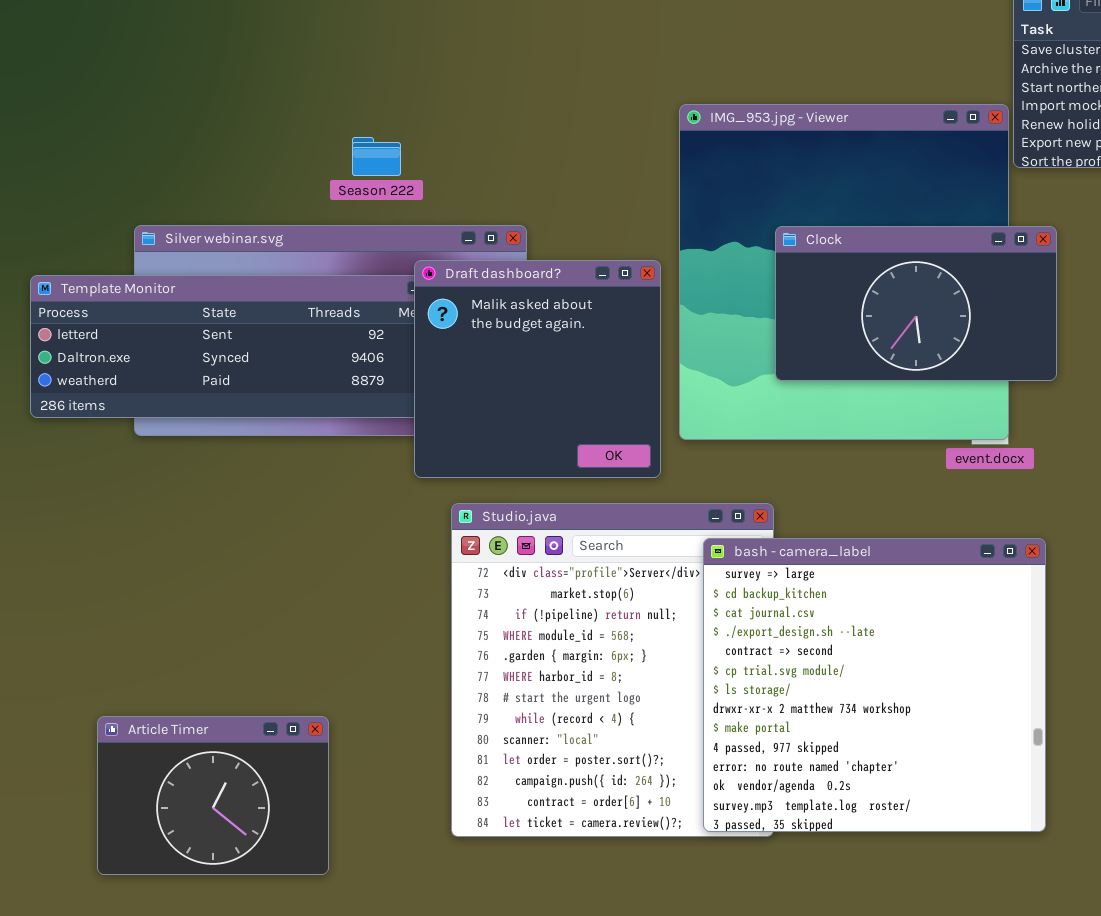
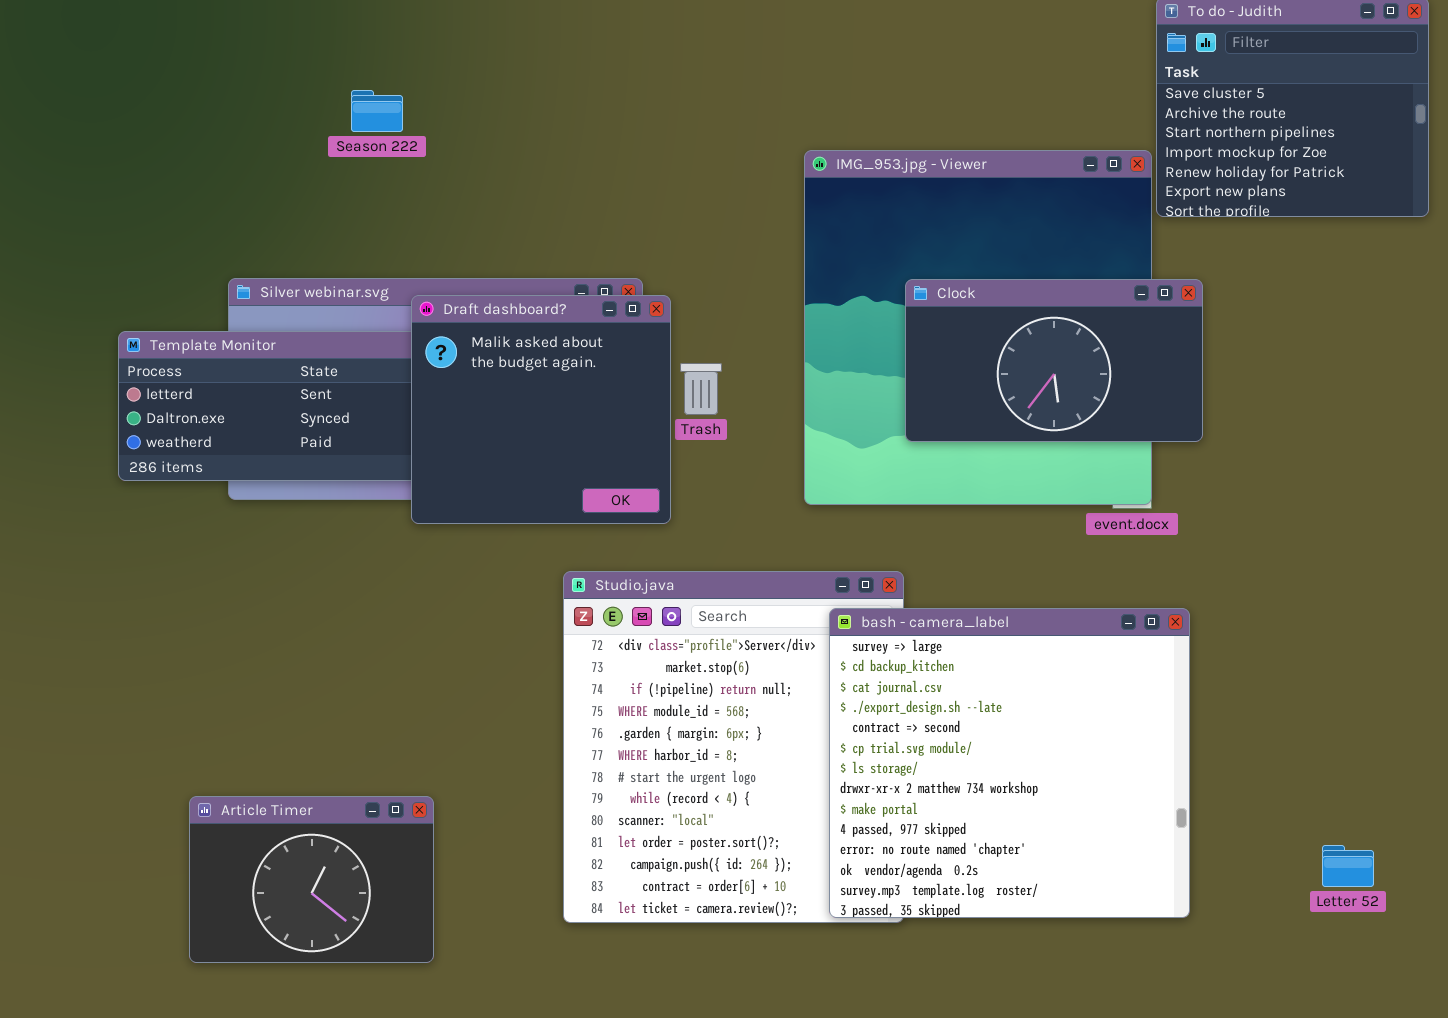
Season 222: [352,137,401,176] -> [351,90,403,132], moved
Draft dashboard?: [414,260,661,478] -> [411,295,671,524], moved

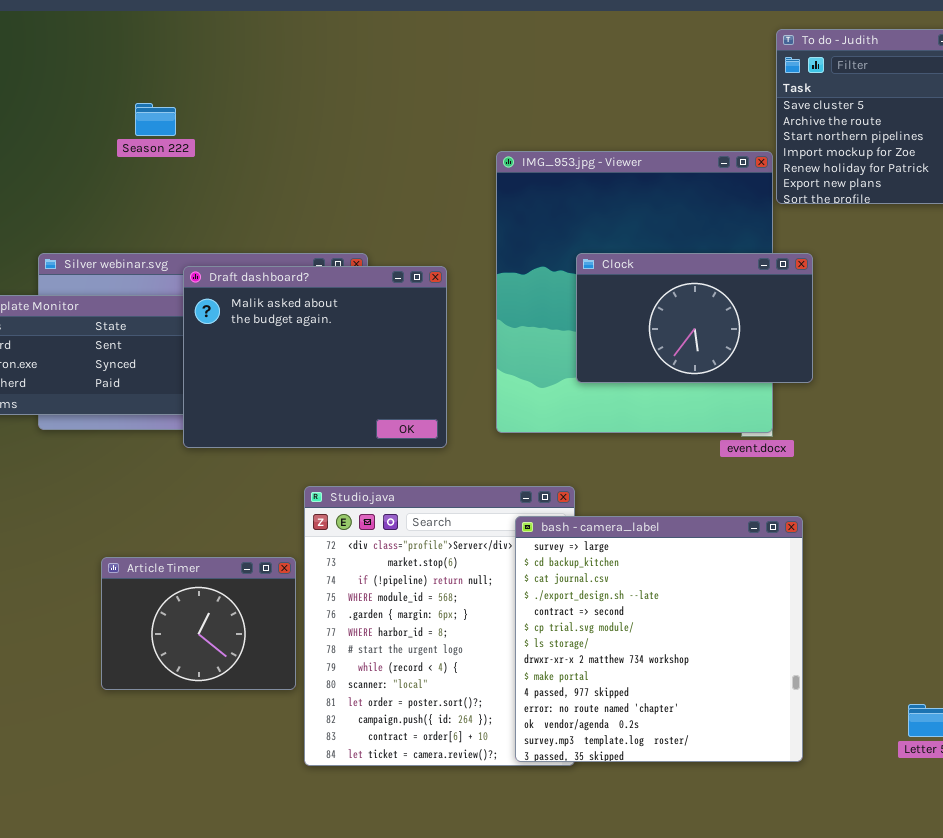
Draft dashboard?: [411,295,671,524] -> [183,266,447,448], resized
Article Timer: [189,796,434,963] -> [101,557,296,690], moved

